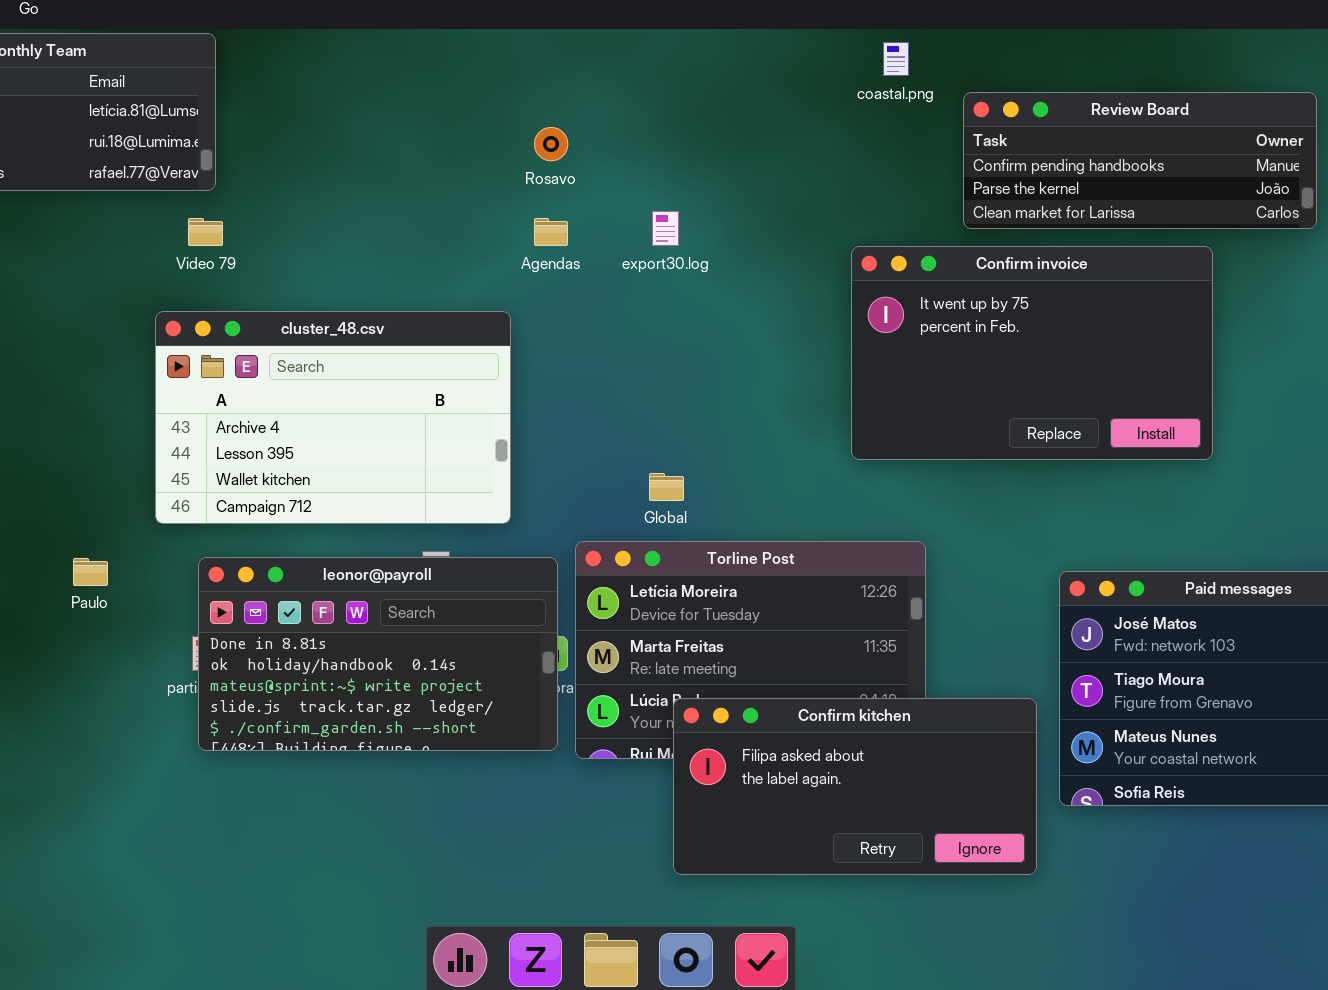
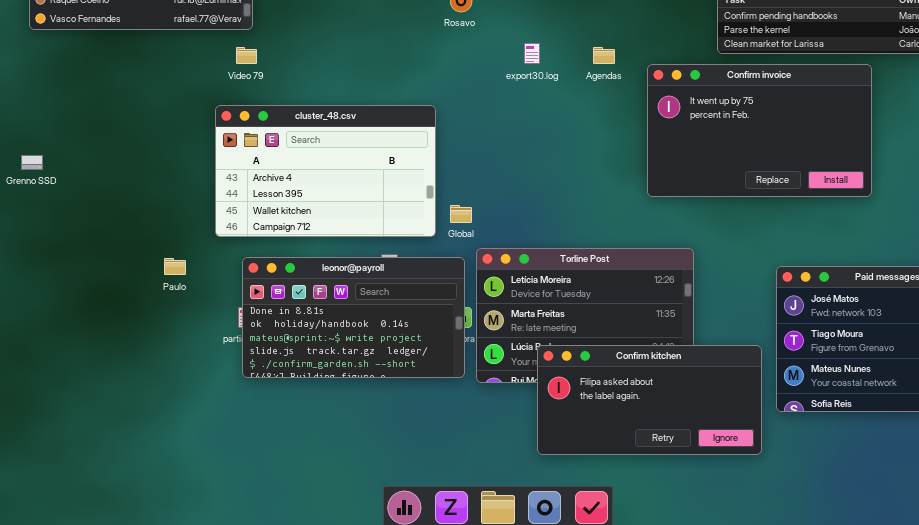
Agendas: [534,218,568,246] -> [593,47,615,64], moved
Global: [649,473,684,501] -> [450,205,472,223], moved

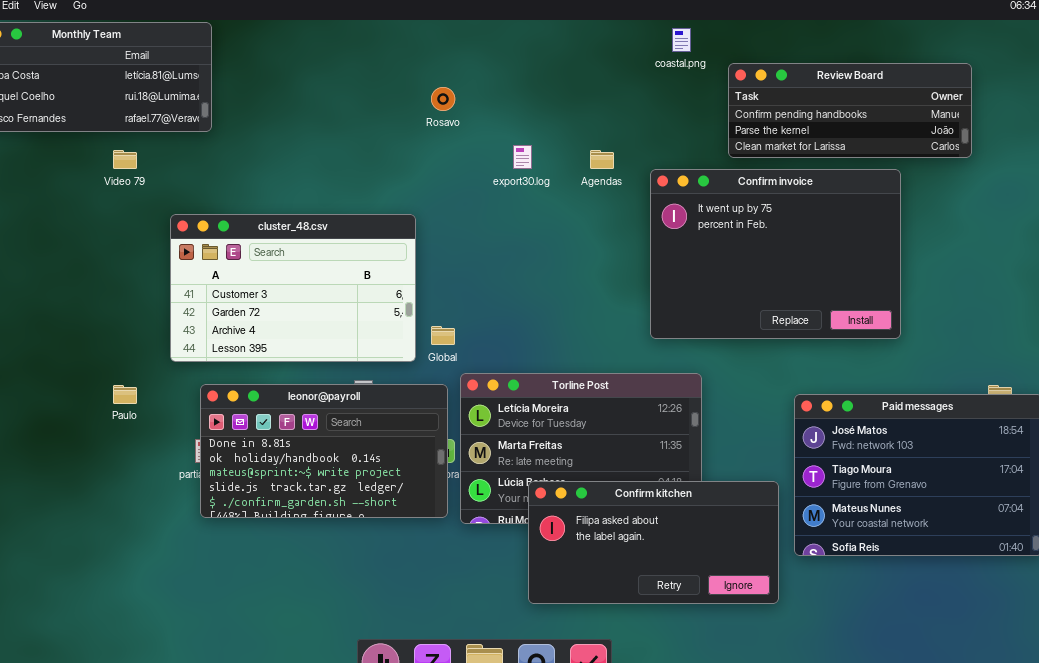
Video 79: [236,47,257,64] -> [113,150,137,169], moved
Confirm invoice: [647,64,872,197] -> [650,169,901,339], resized
cluster_48.csv: [215,105,436,237] -> [170,214,416,362], scrolled up 2 rows

